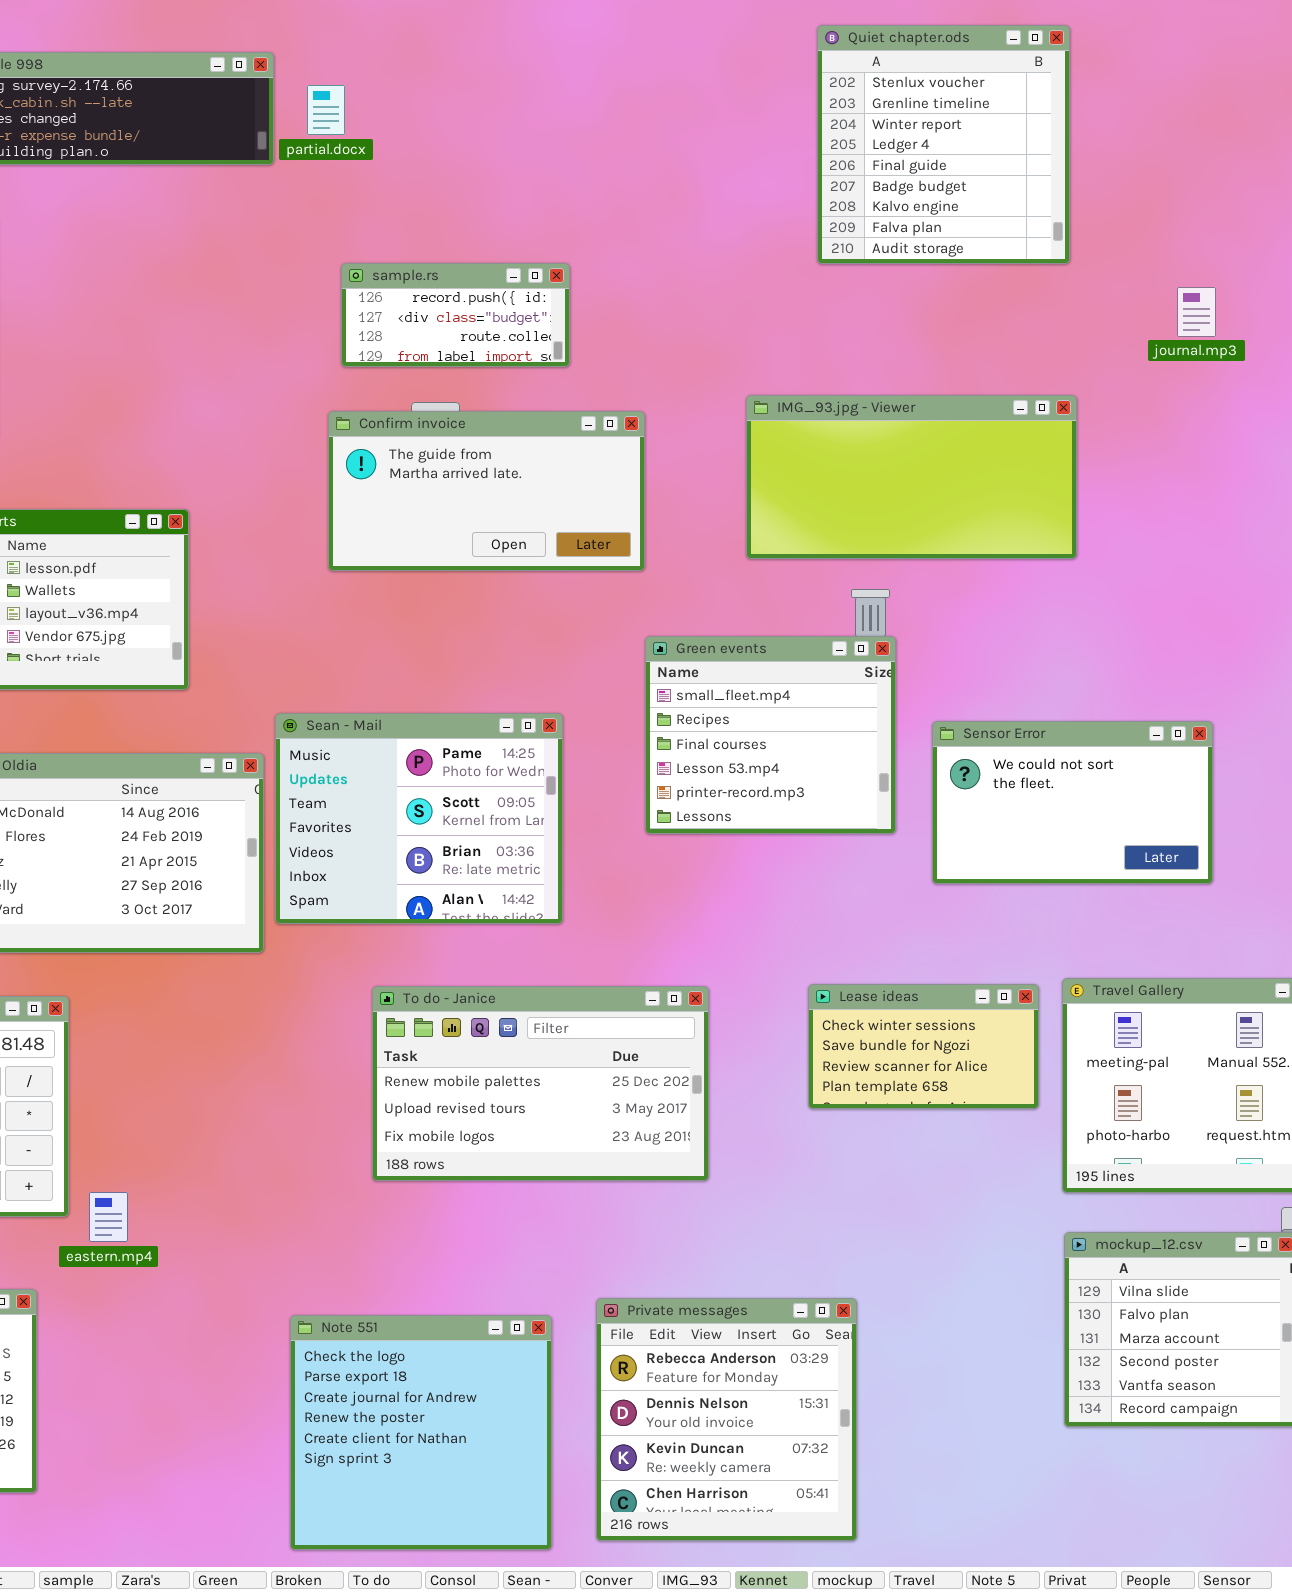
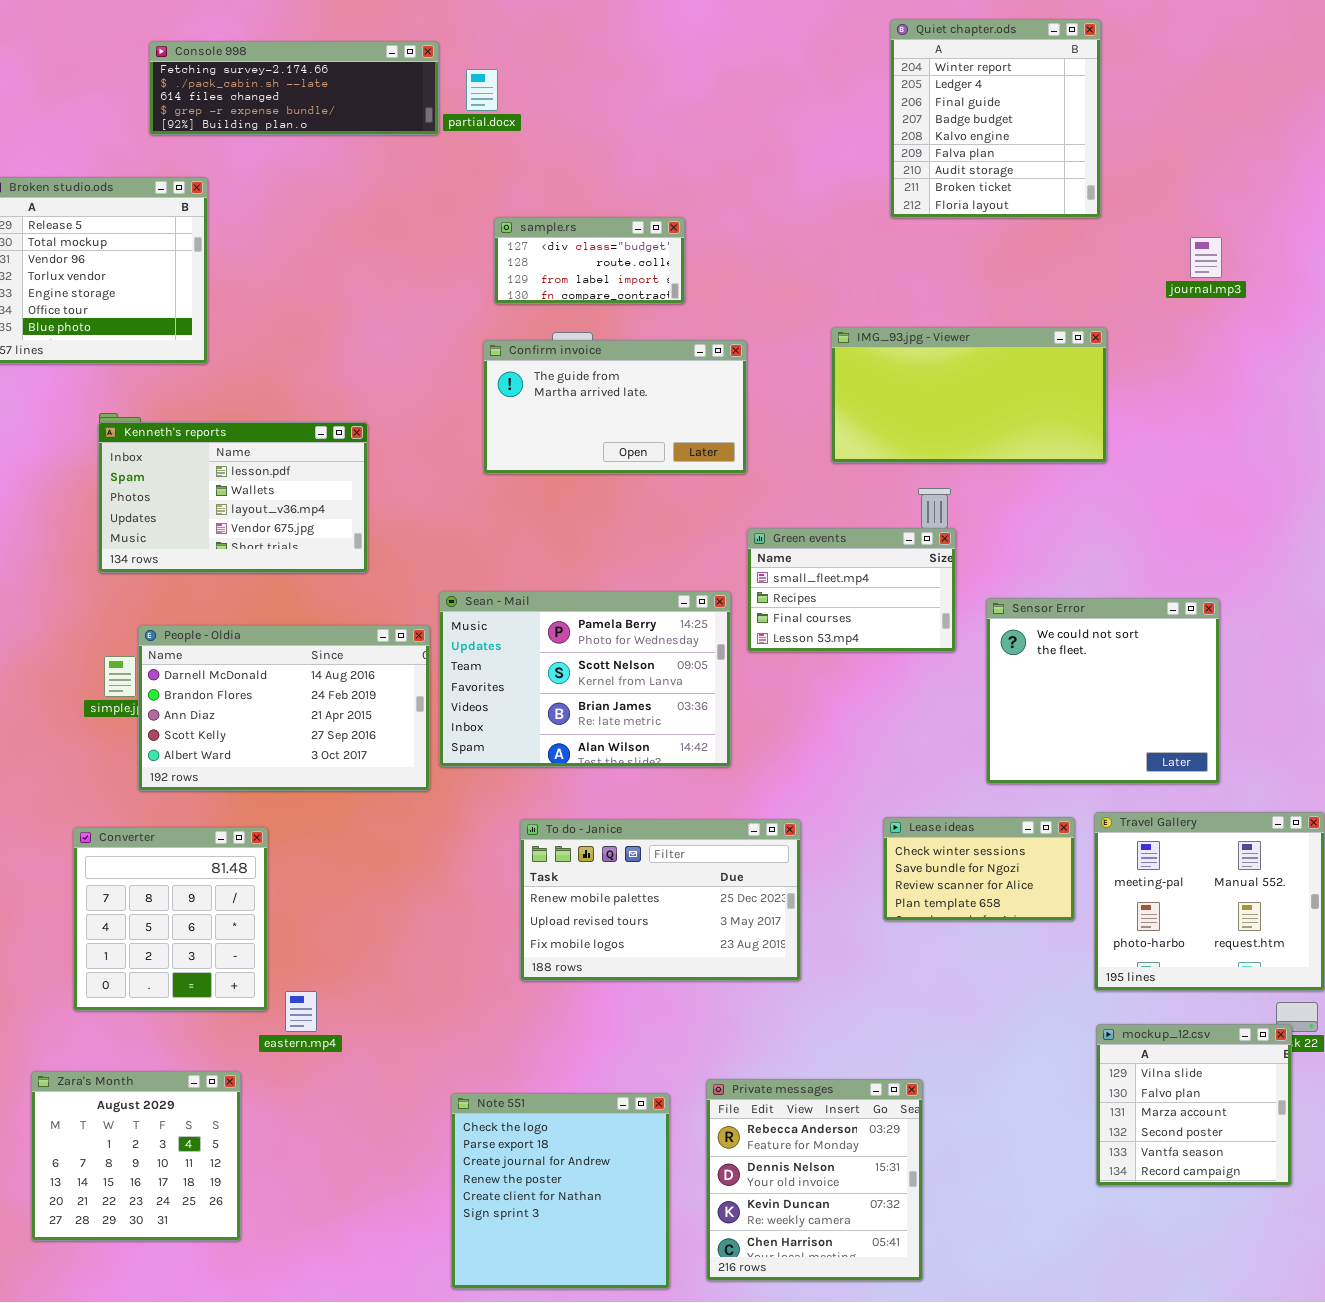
Quiet chapter.ods: [817,25,1070,264] -> [890,19,1101,218], scrolled down 2 rows
sample.rs: [341,263,570,367] -> [494,217,685,304], scrolled down 1 row
Green events: [645,636,896,834] -> [747,528,956,652], resized
Sean - Mail: [275,713,563,924] -> [439,591,731,767], resized
Sensor Error: [932,721,1213,884] -> [986,598,1220,784], resized

